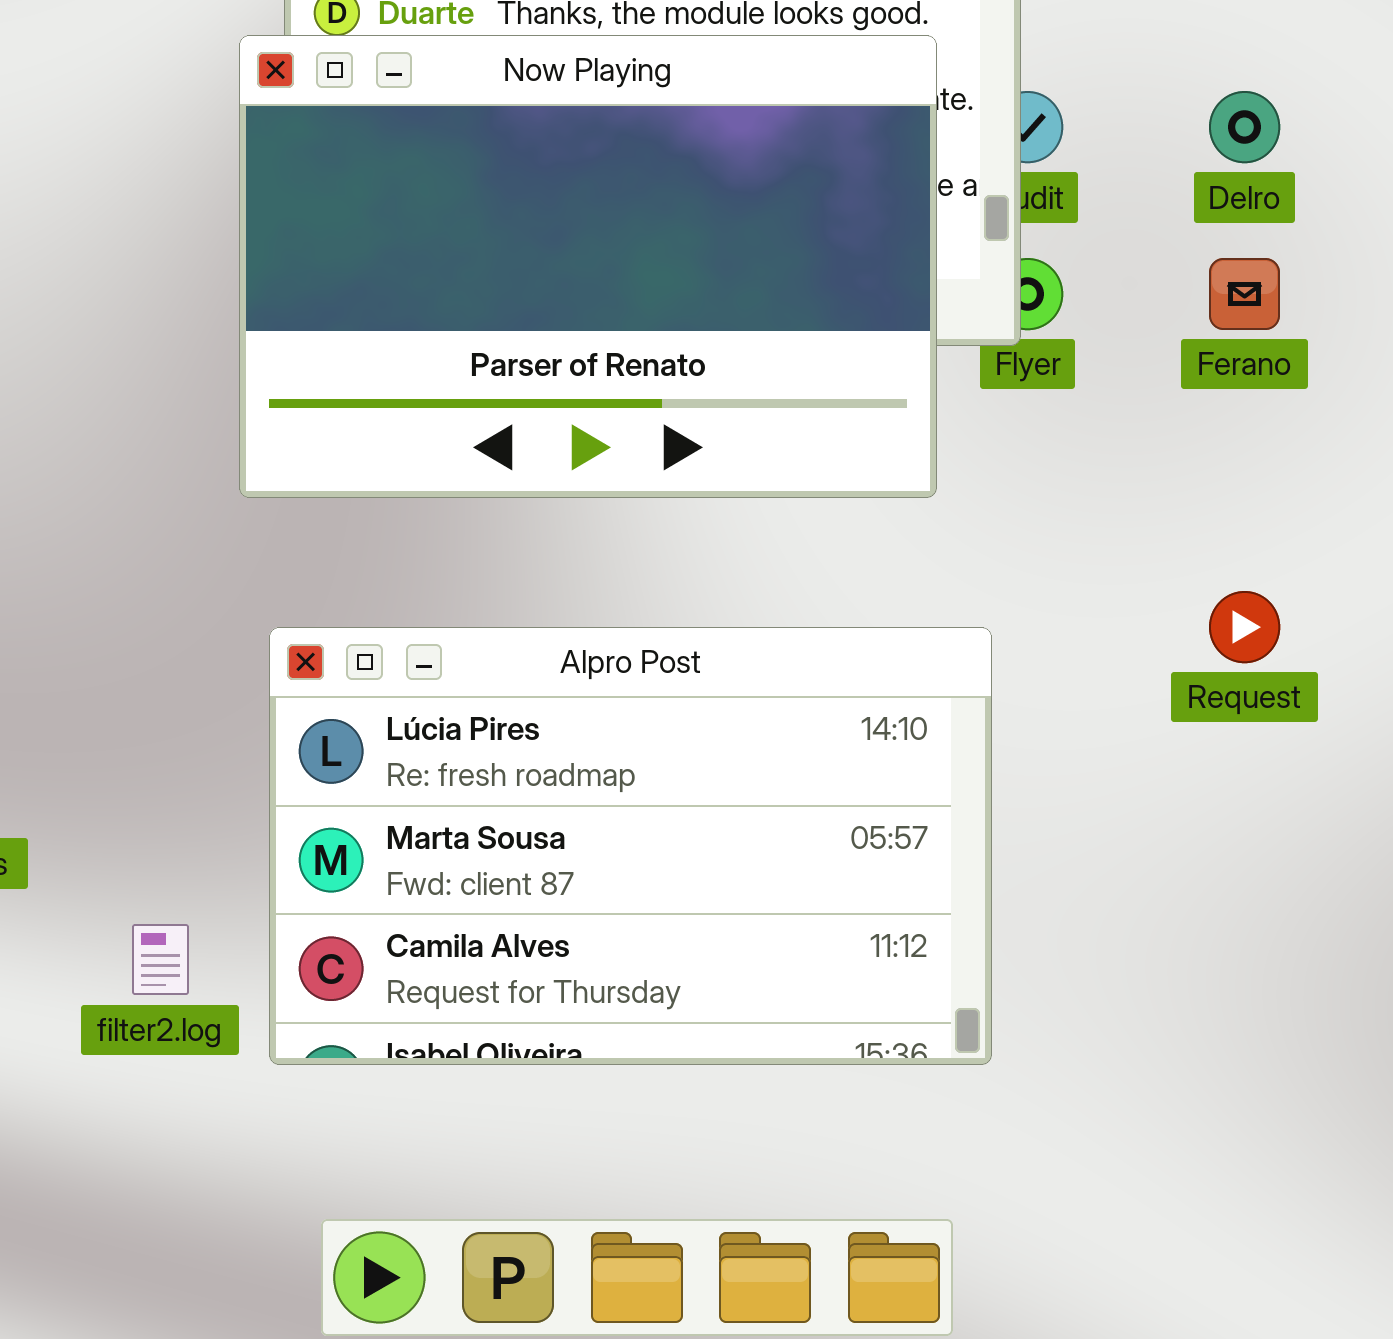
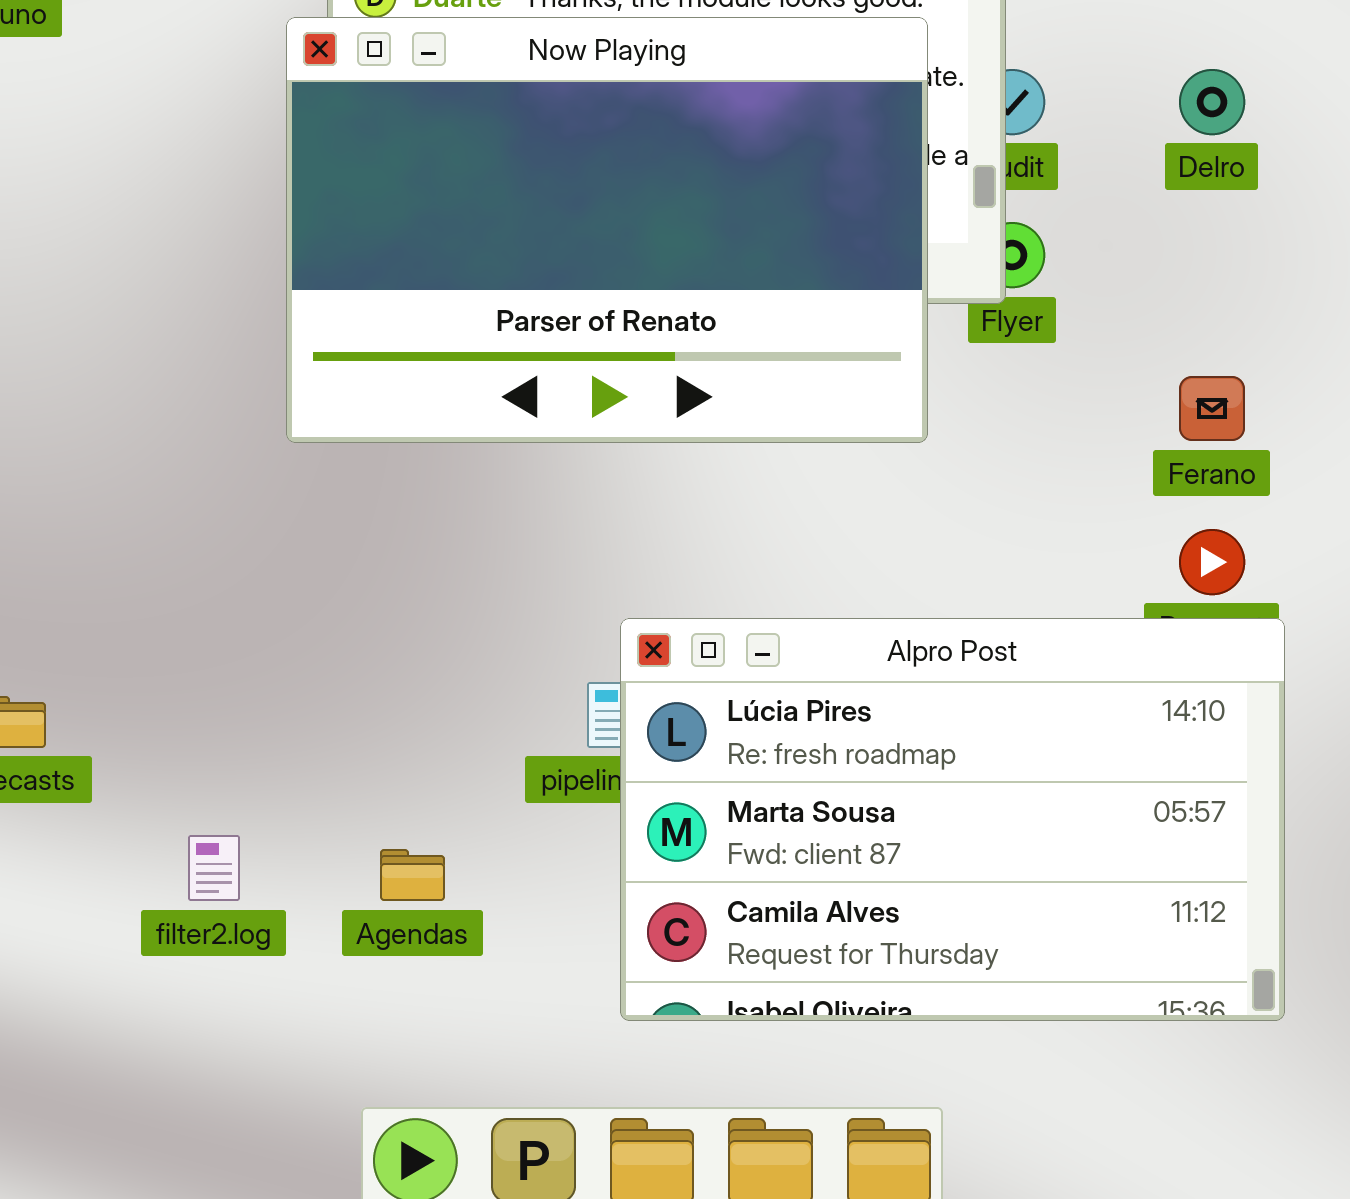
Ferano: [1209,258,1280,330] -> [1179,376,1245,441], moved
Alpro Post: [269,627,992,1065] -> [620,618,1285,1021], moved

